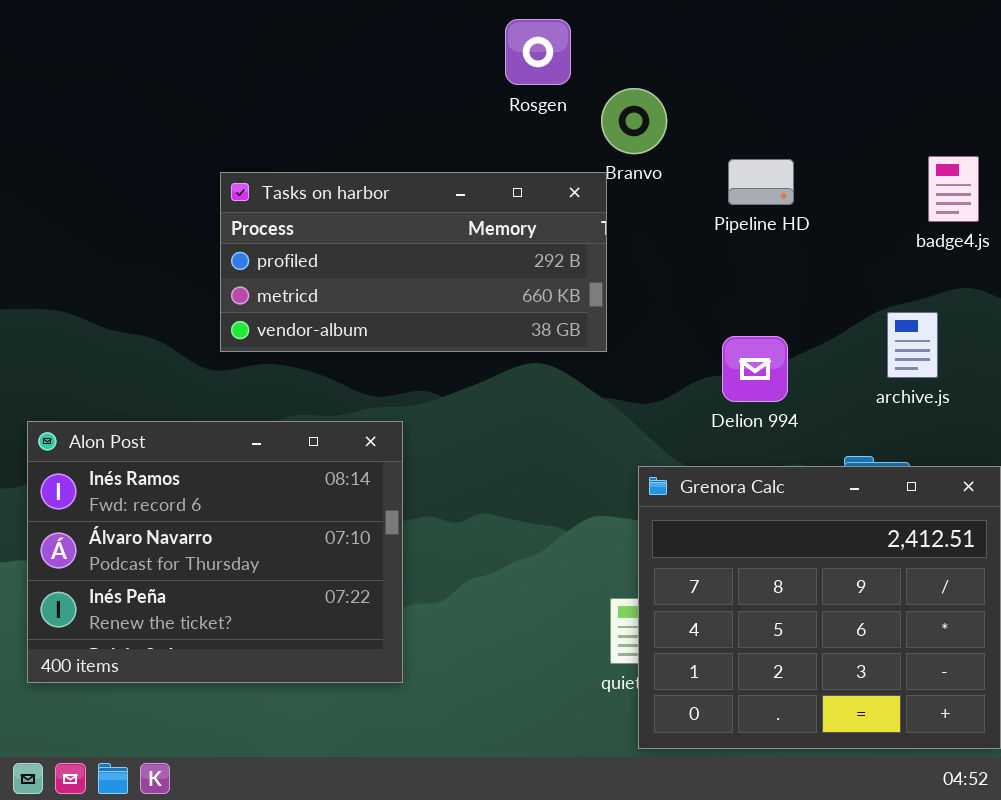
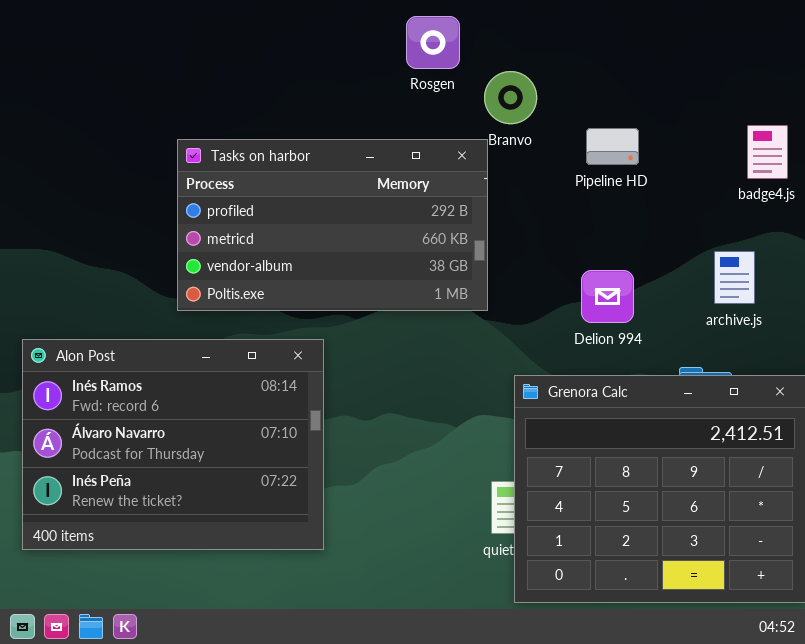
Tasks on harbor: [220,172,607,352] -> [177,139,488,311], resized

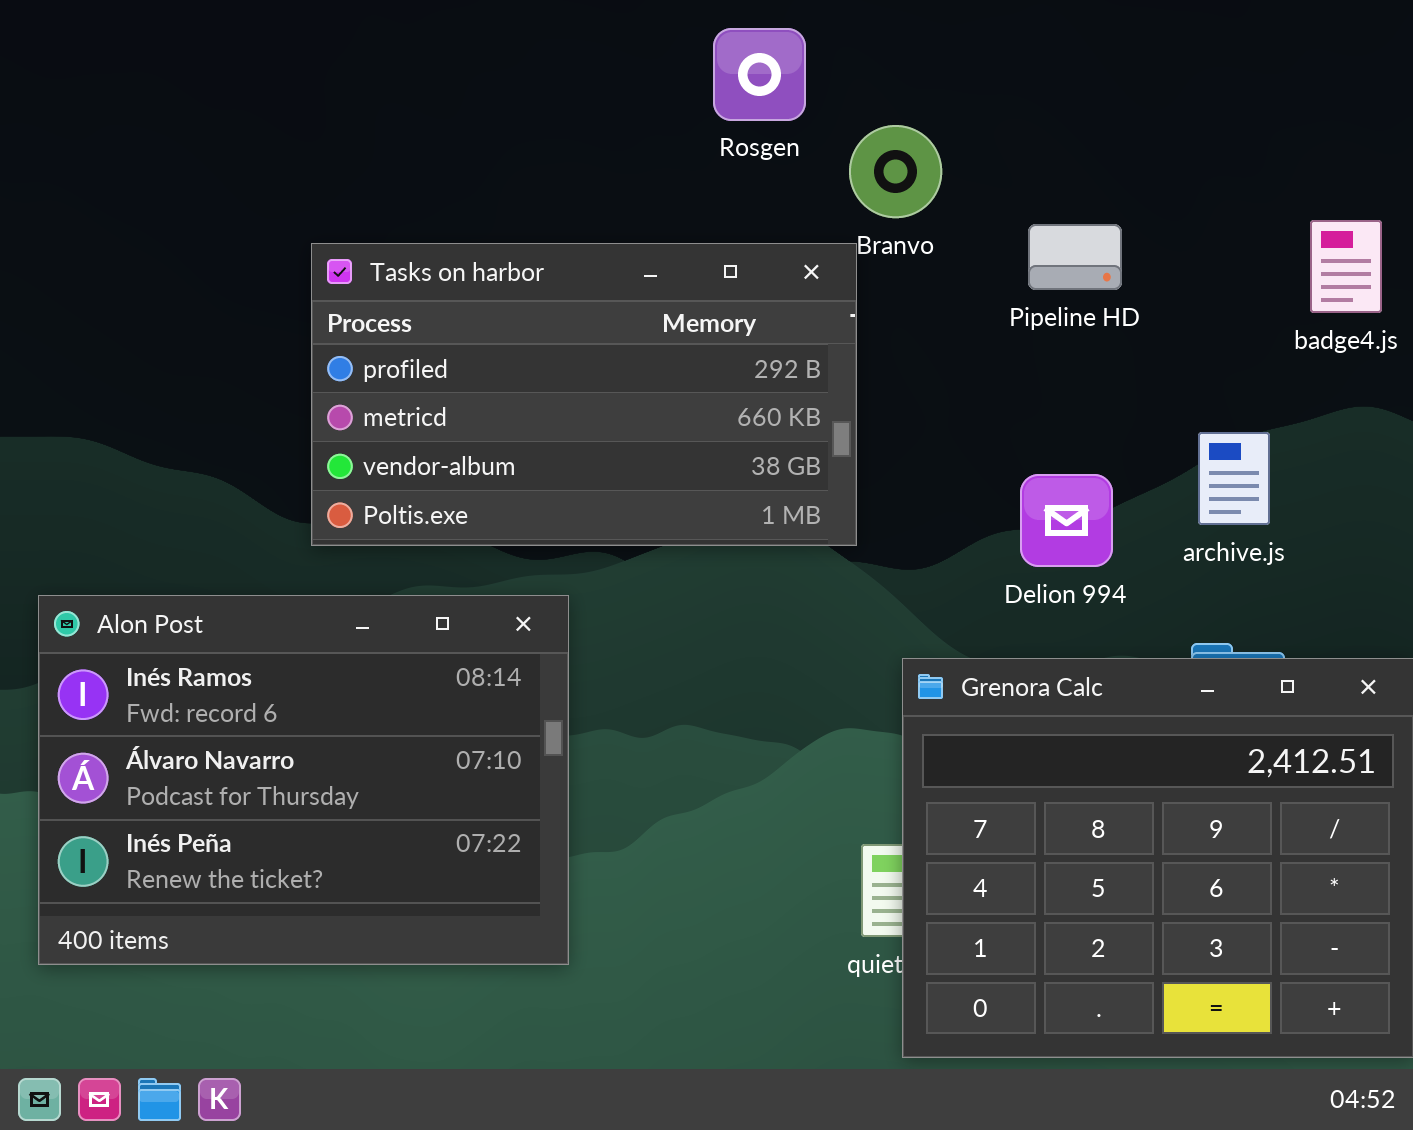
archive.js: [714,251,755,304] -> [1198,432,1270,525], moved

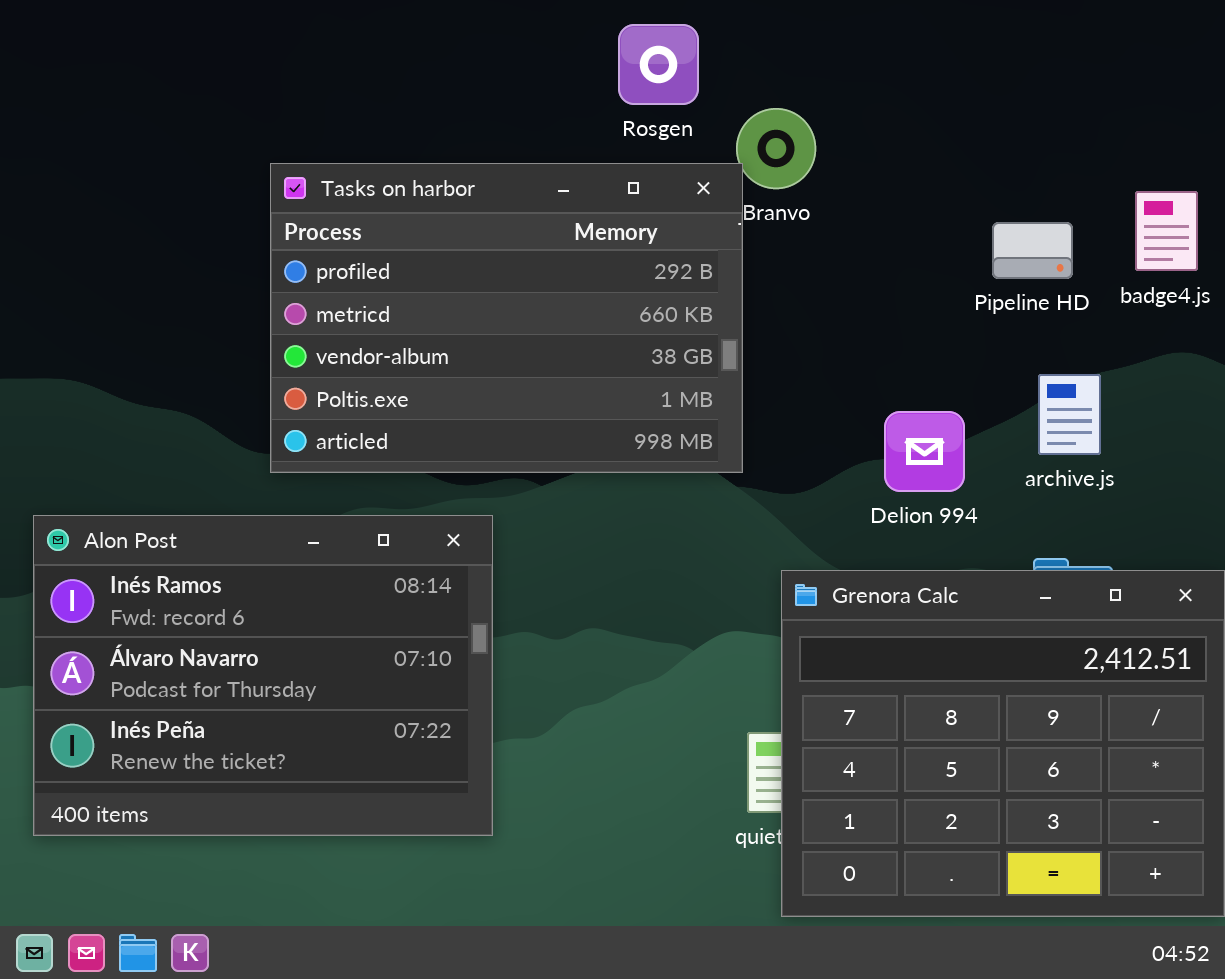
Pipeline HD: [1028,224,1122,290] -> [992,222,1073,279], moved
Tasks on harbor: [311,243,857,546] -> [270,163,743,473], resized

